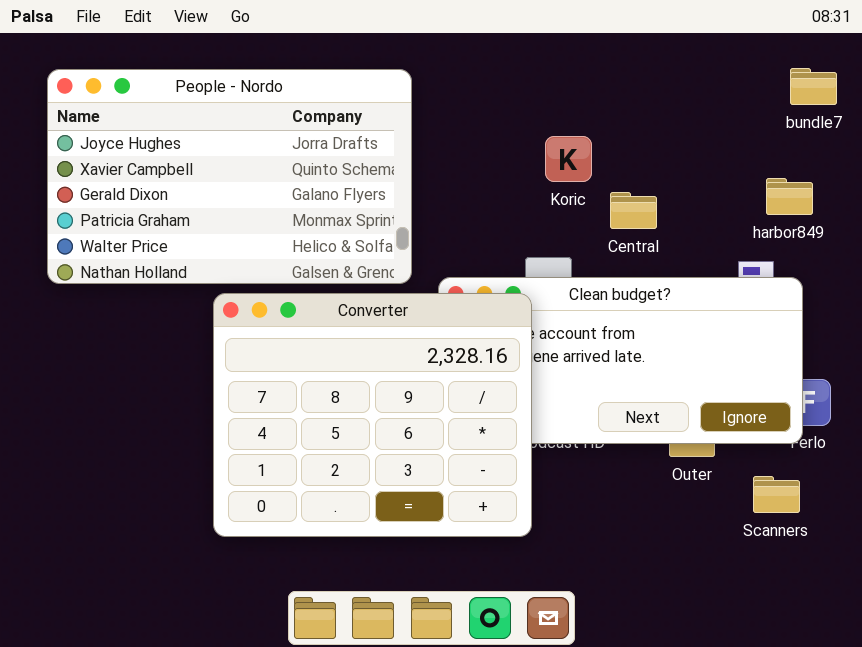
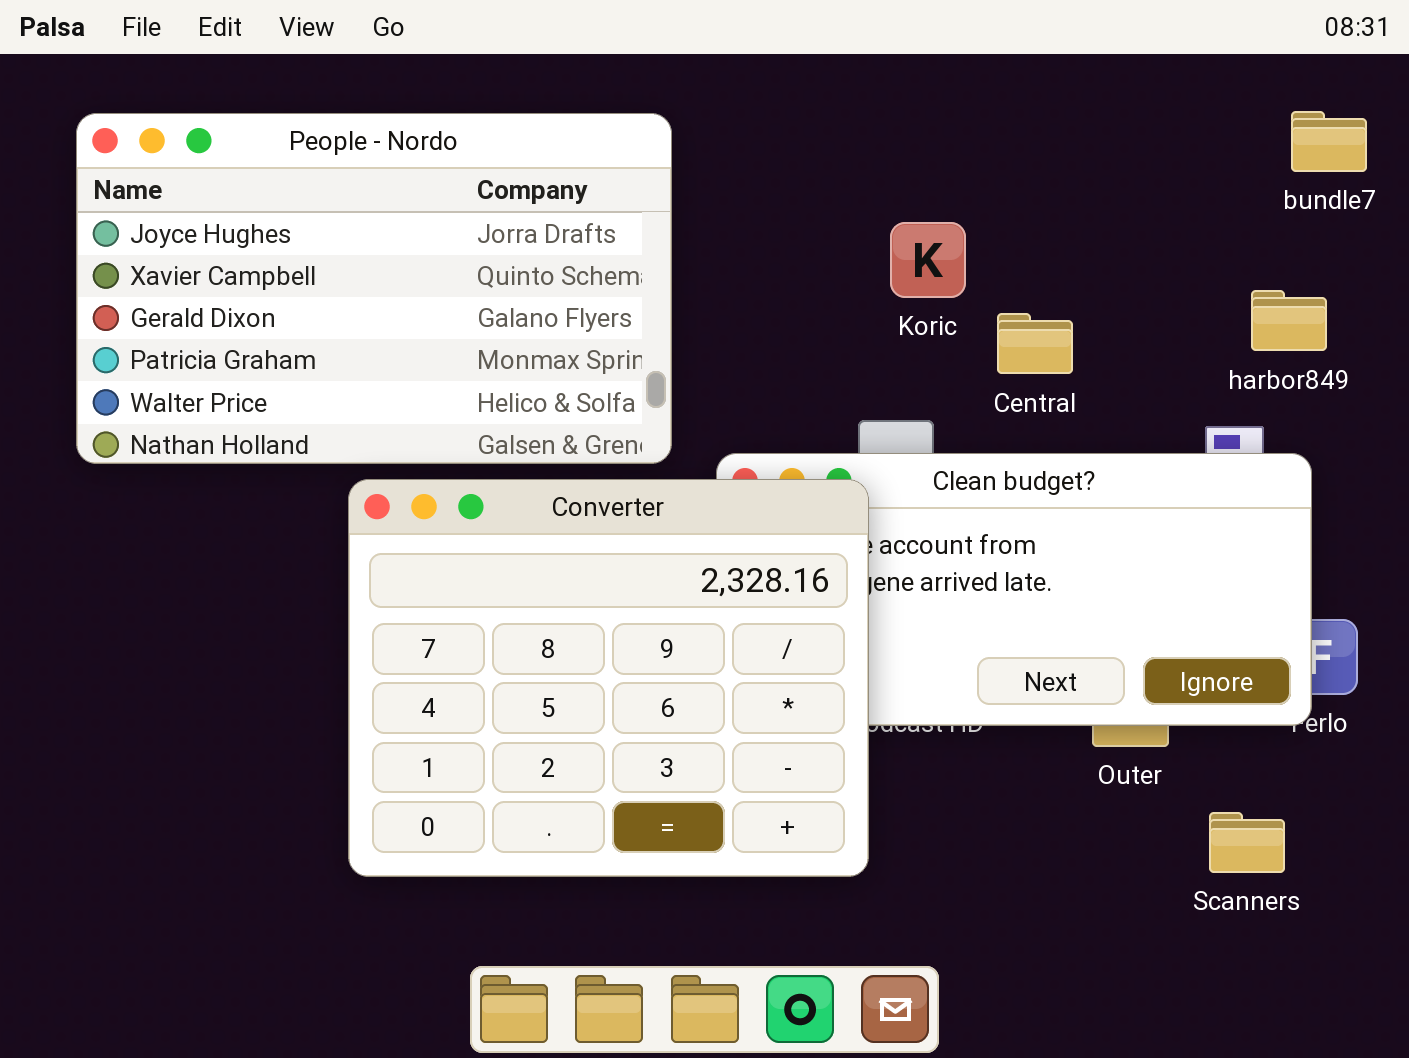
Scanners: [753,476,800,513] -> [1209,812,1285,873], moved

